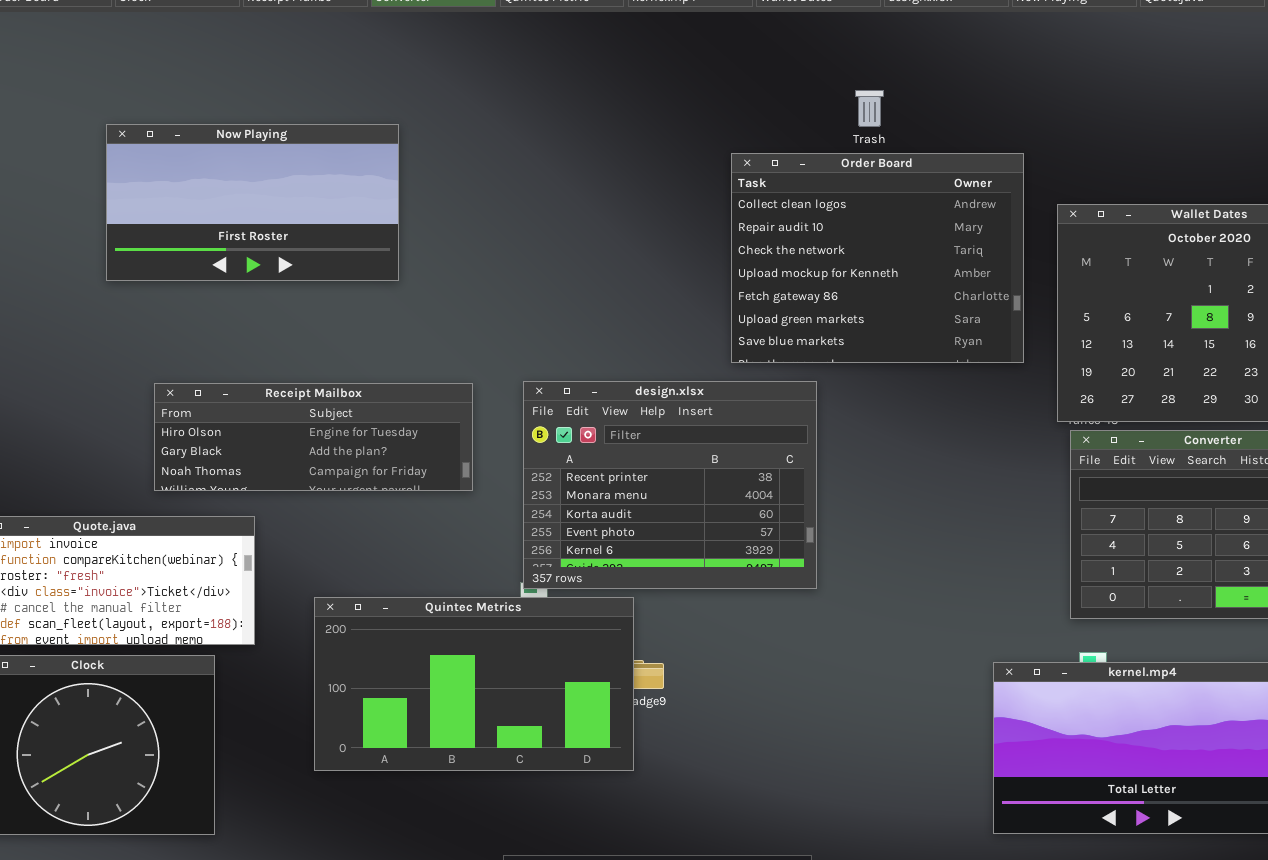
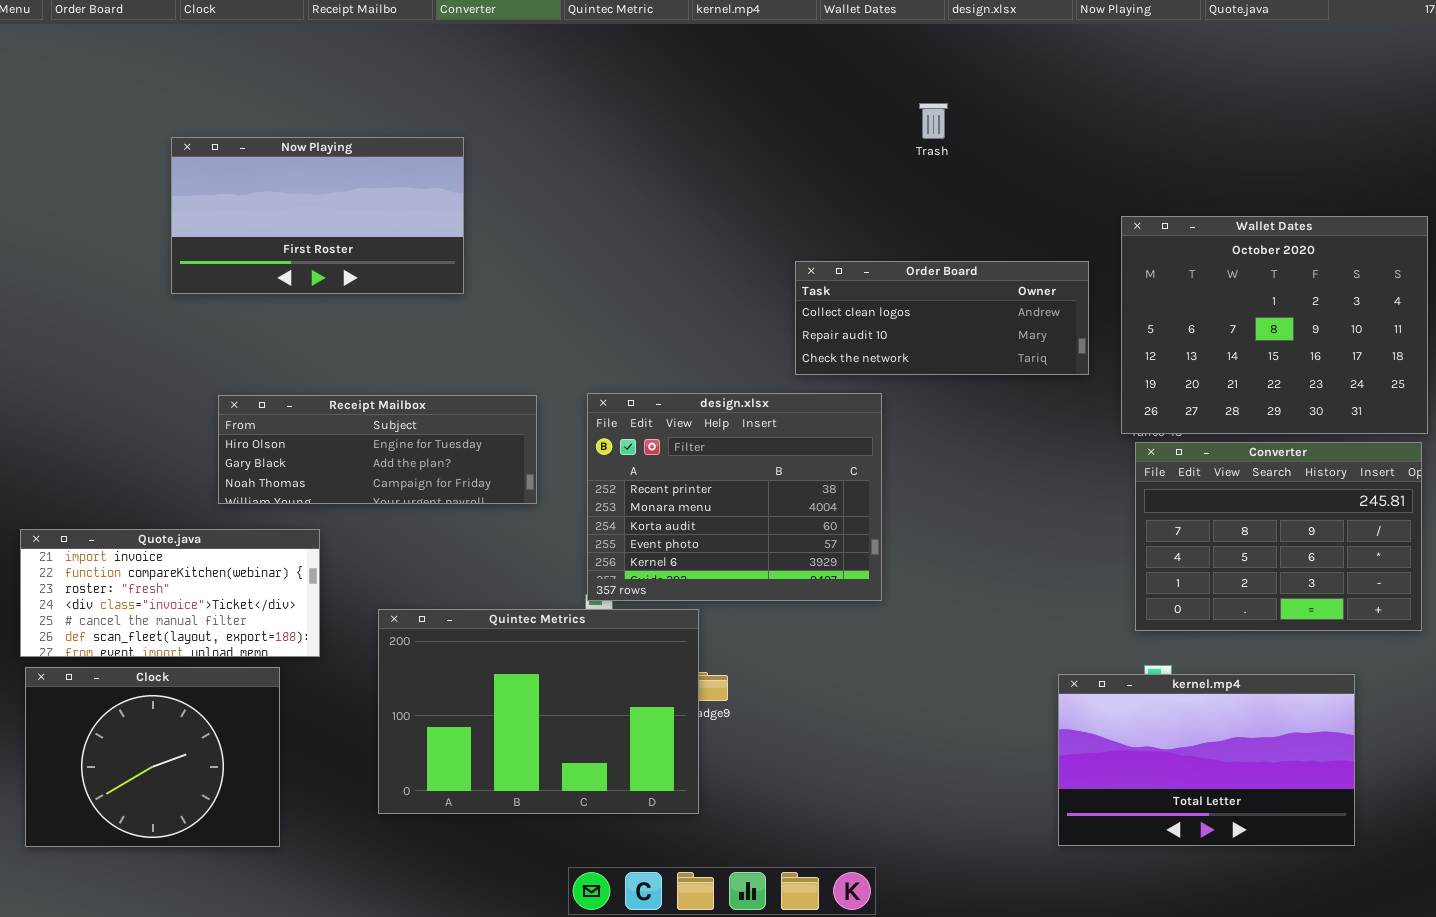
Order Board: [731,153,1024,363] -> [795,261,1089,375], resized
Quintec Metrics: [314,597,634,771] -> [378,609,699,814], resized

